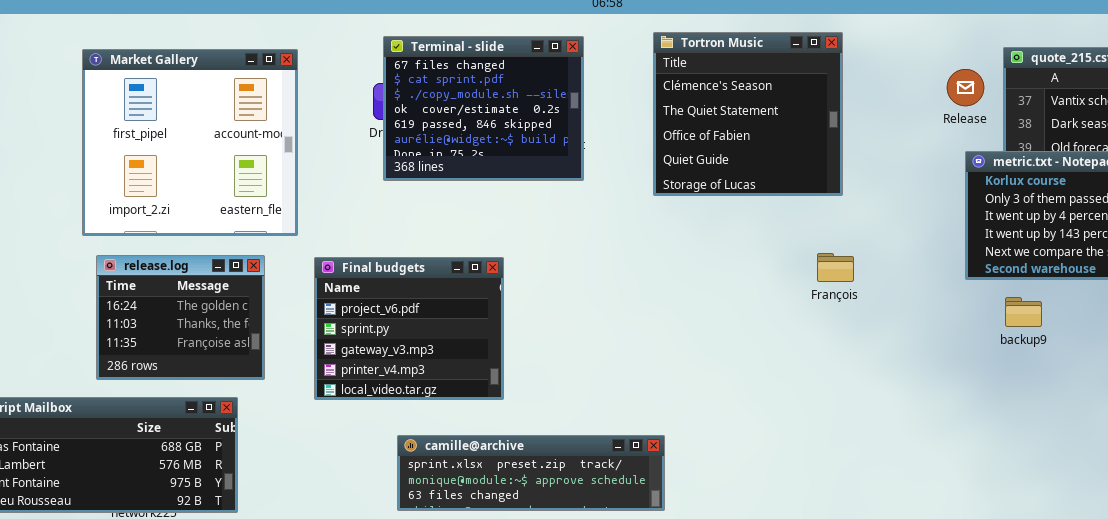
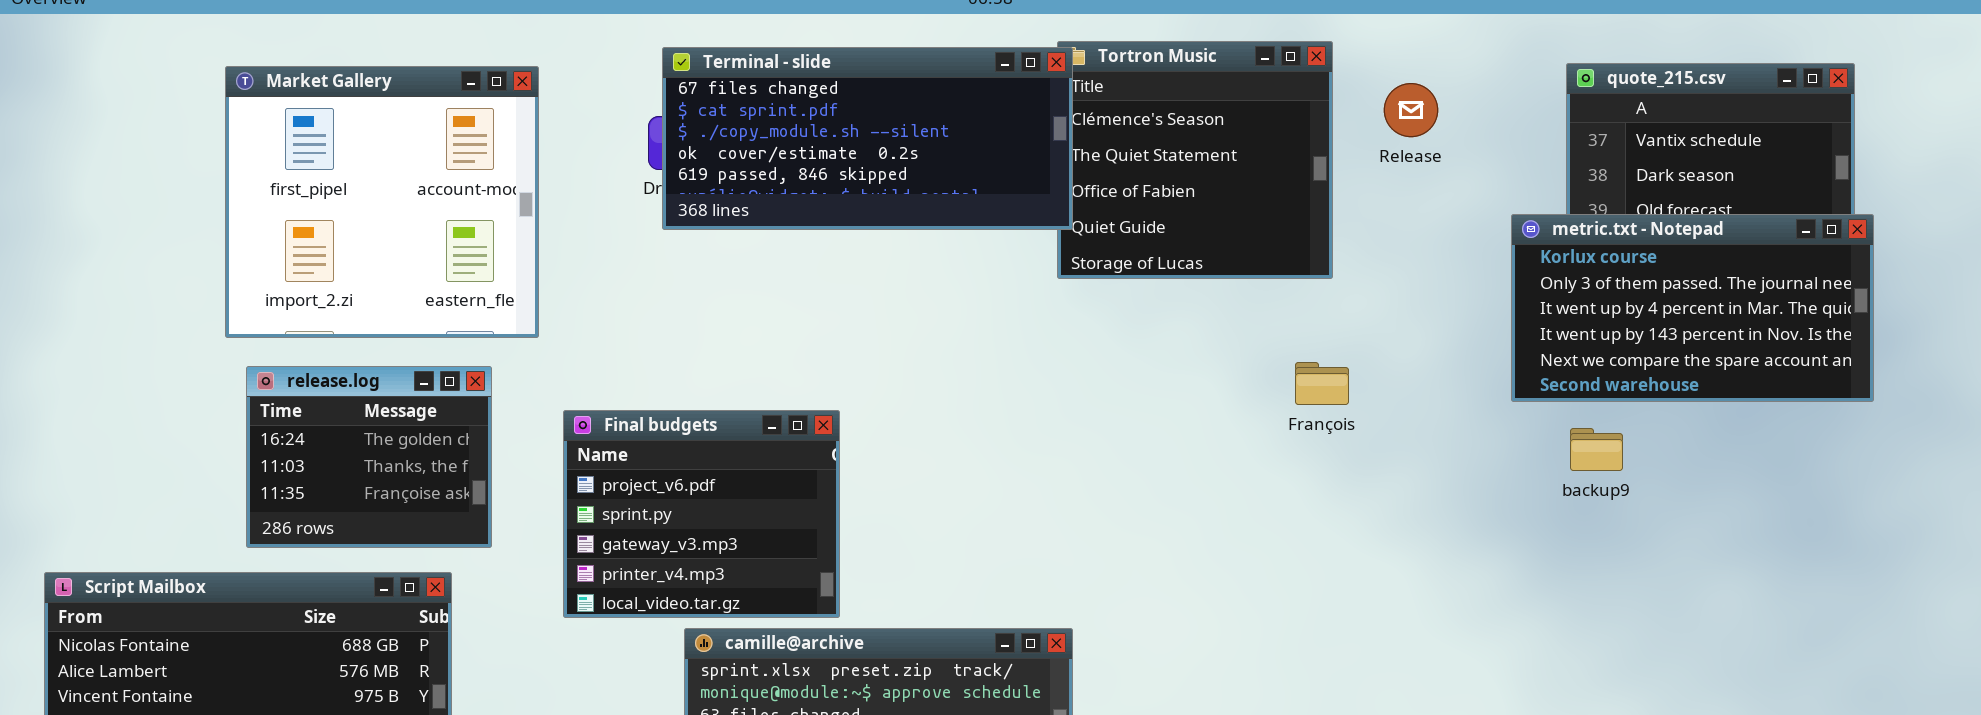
Terminal - slide: [383,36,584,181] -> [662,47,1073,230], resized
Release: [947,69,984,106] -> [1384,83,1438,137], moved
Final budgets: [314,257,504,400] -> [563,410,840,618], moved

